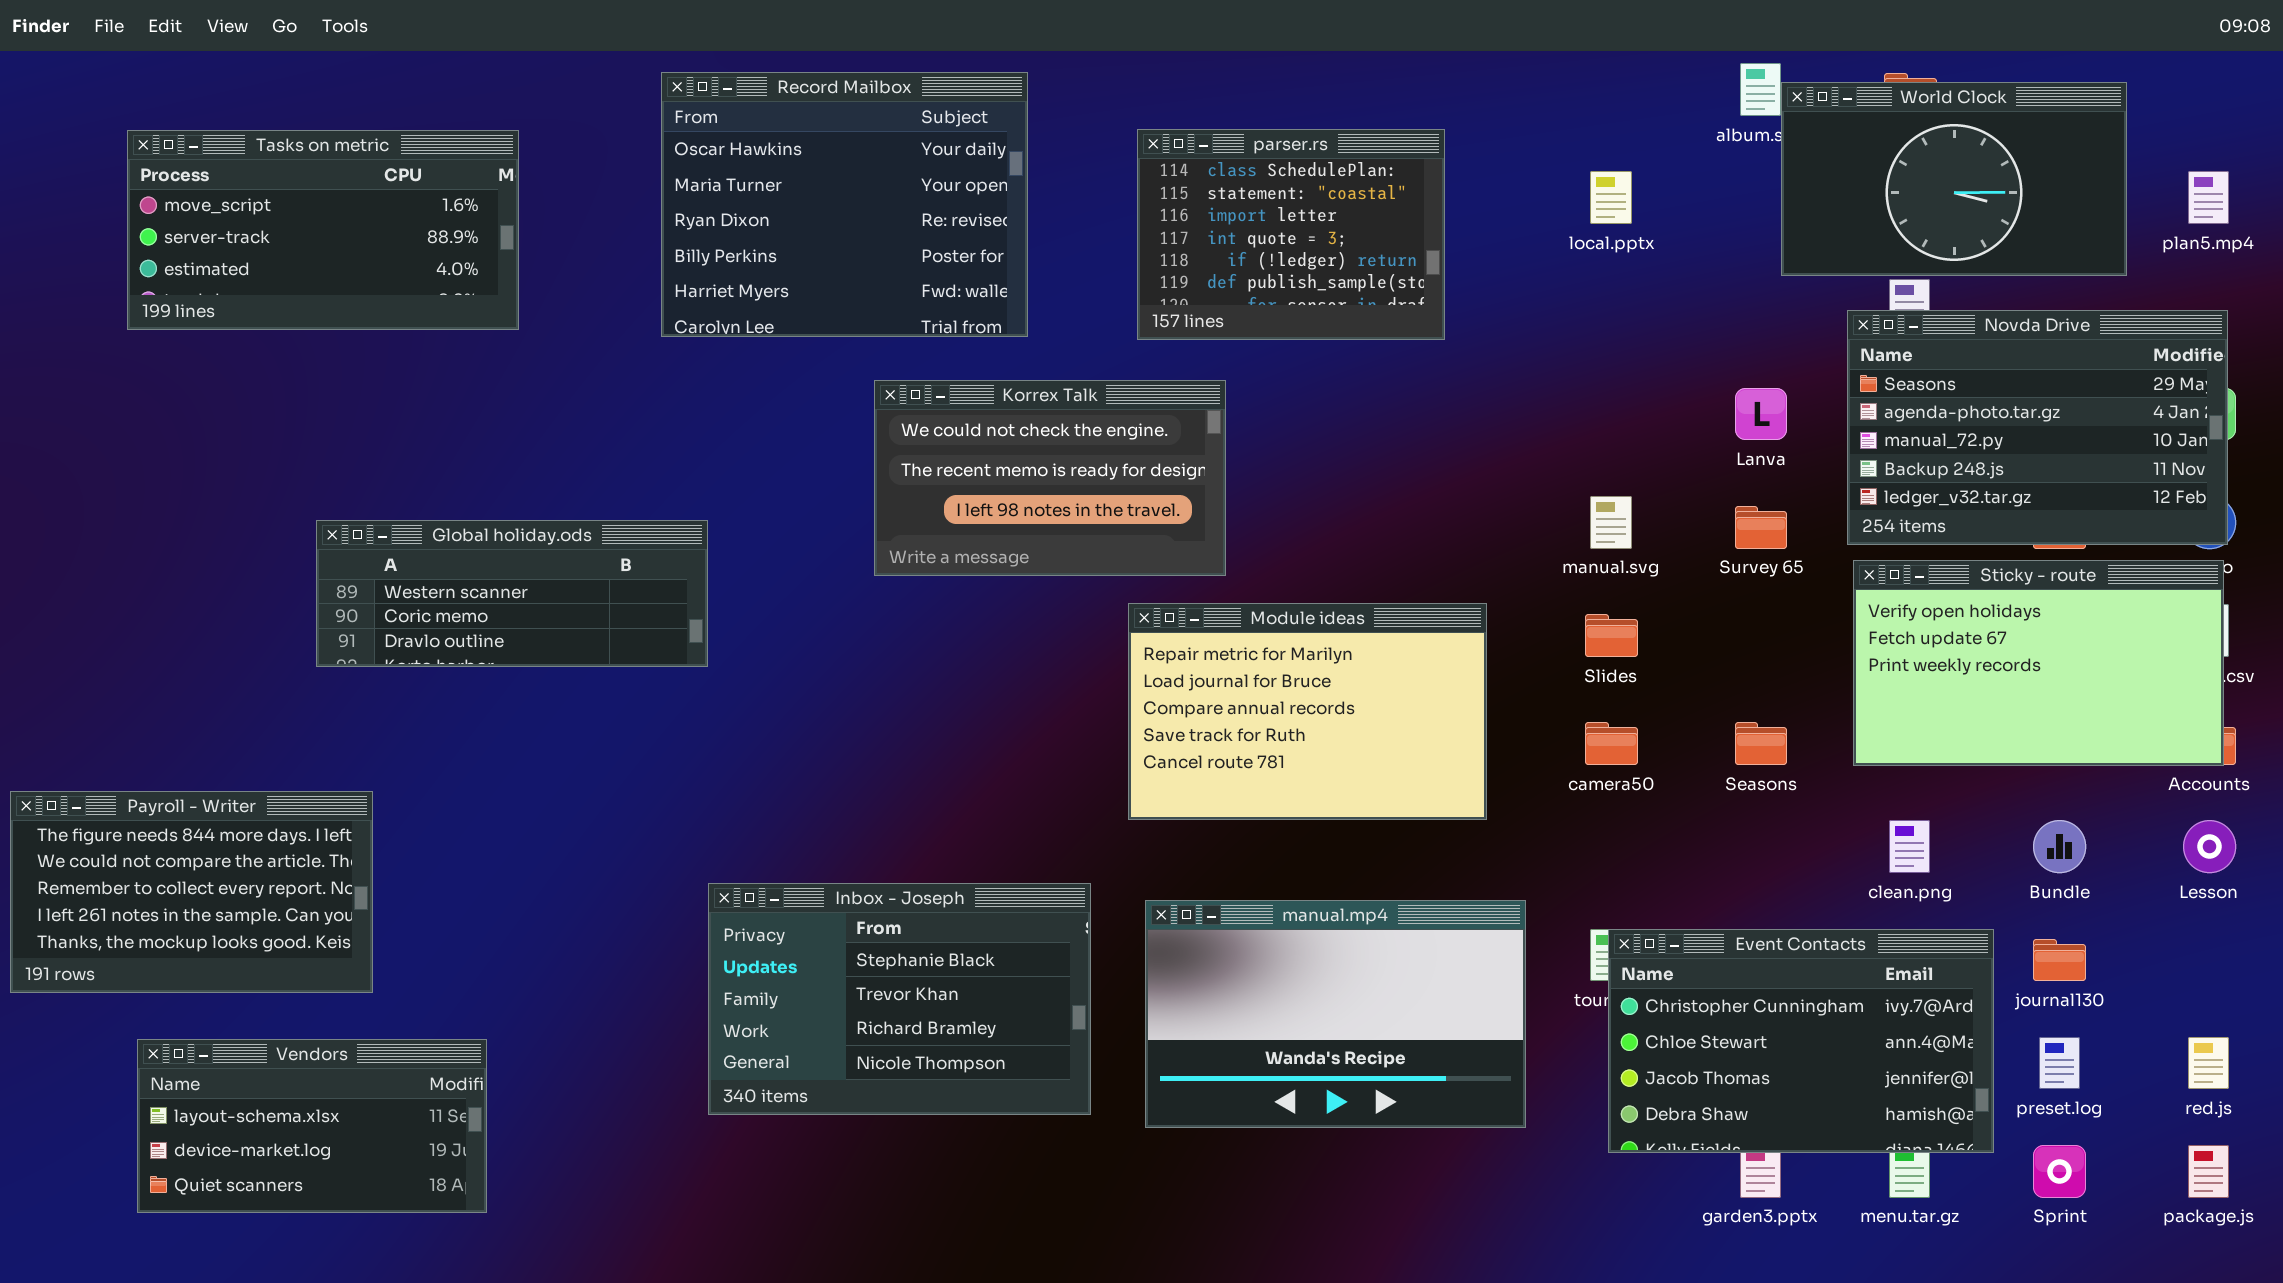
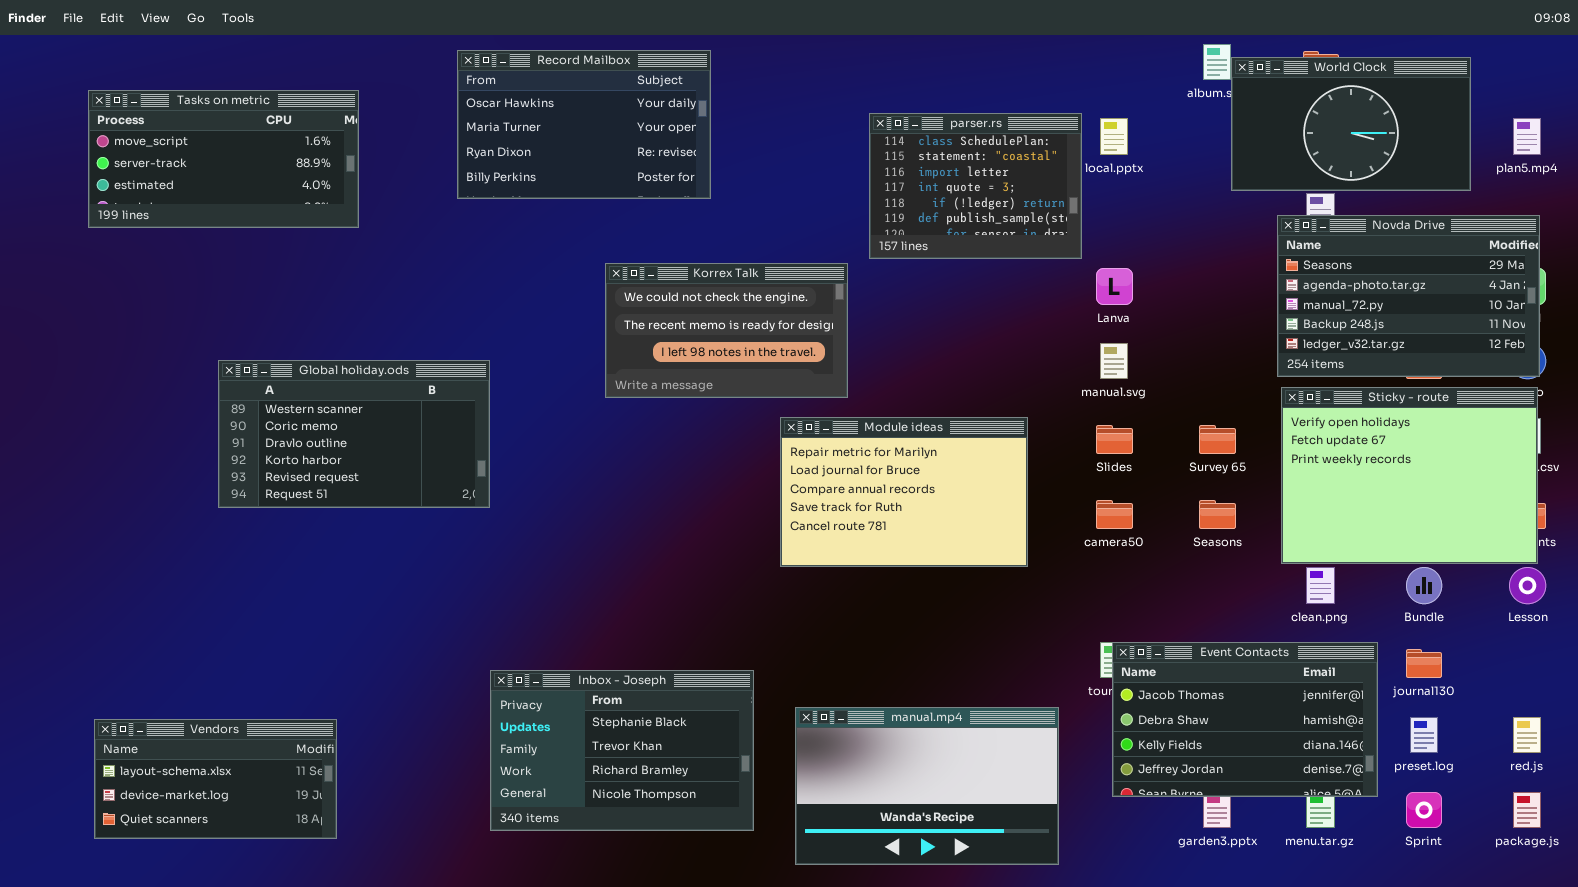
Record Mailbox: [661,72,1028,337] -> [457,50,711,199], resized
parser.rs: [1137,129,1445,340] -> [869,113,1082,259], moved
Lanva: [1735,388,1787,440] -> [1096,268,1133,305], moved
Survey 65: [1735,506,1787,549] -> [1199,425,1236,454], moved
Global holiday.ods: [316,520,708,667] -> [218,360,490,508], resized
Sticky - route: [1853,560,2224,766] -> [1281,387,1538,564], resized
Payroll - Writer: [10,791,373,993] -> none, closed
Inbox - Joseph: [708,883,1091,1115] -> [490,670,754,831], moved
manual.mp4: [1145,900,1526,1128] -> [795,707,1059,865], moved
Event Contacts: [1608,929,1994,1153] -> [1112,642,1378,797], scrolled down 2 rows

